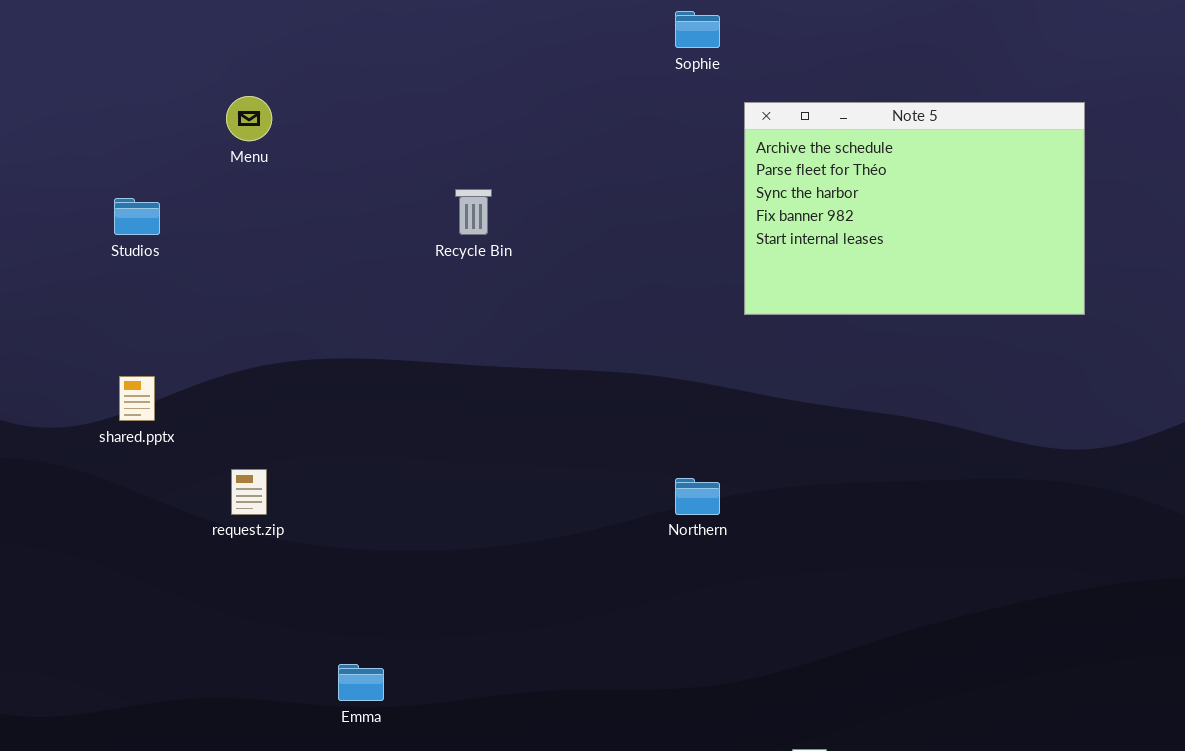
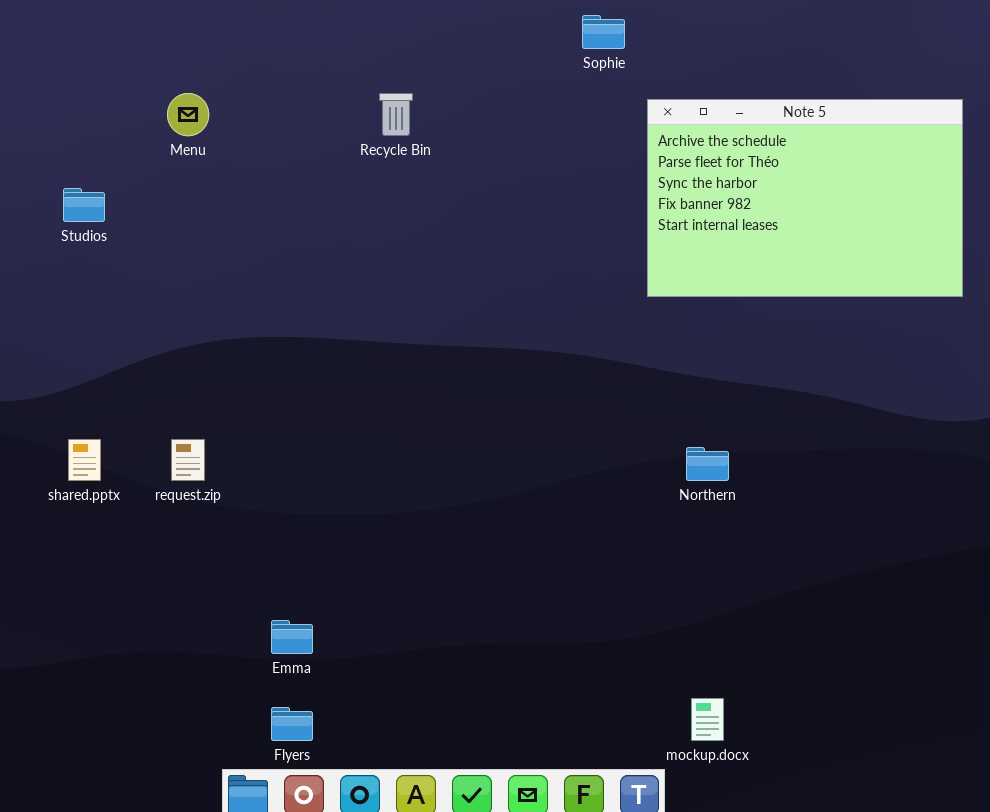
Recycle Bin: [455,189,492,235] -> [379,93,413,136], moved
shared.pptx: [119,376,155,421] -> [68,439,101,481], moved
Northern: [675,478,720,515] -> [686,447,729,481], moved

